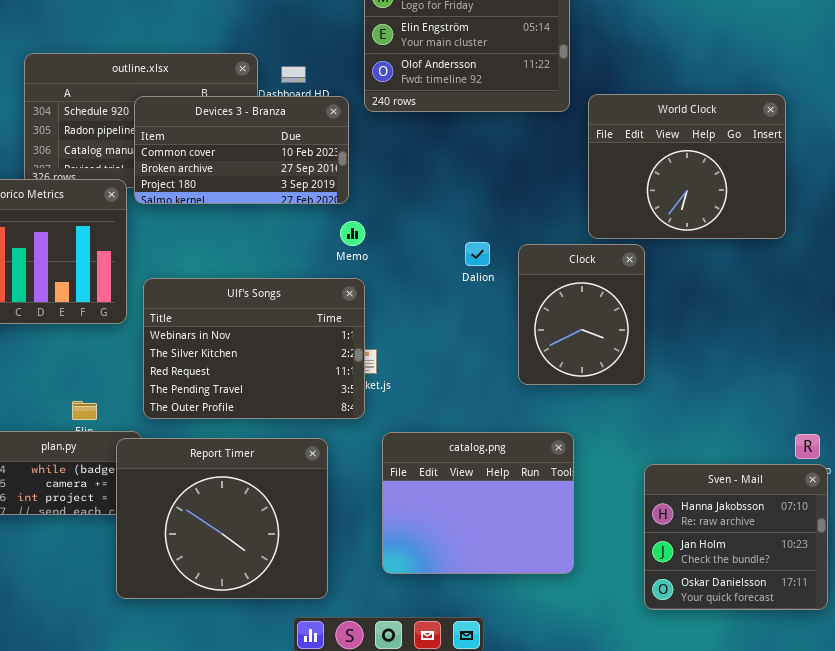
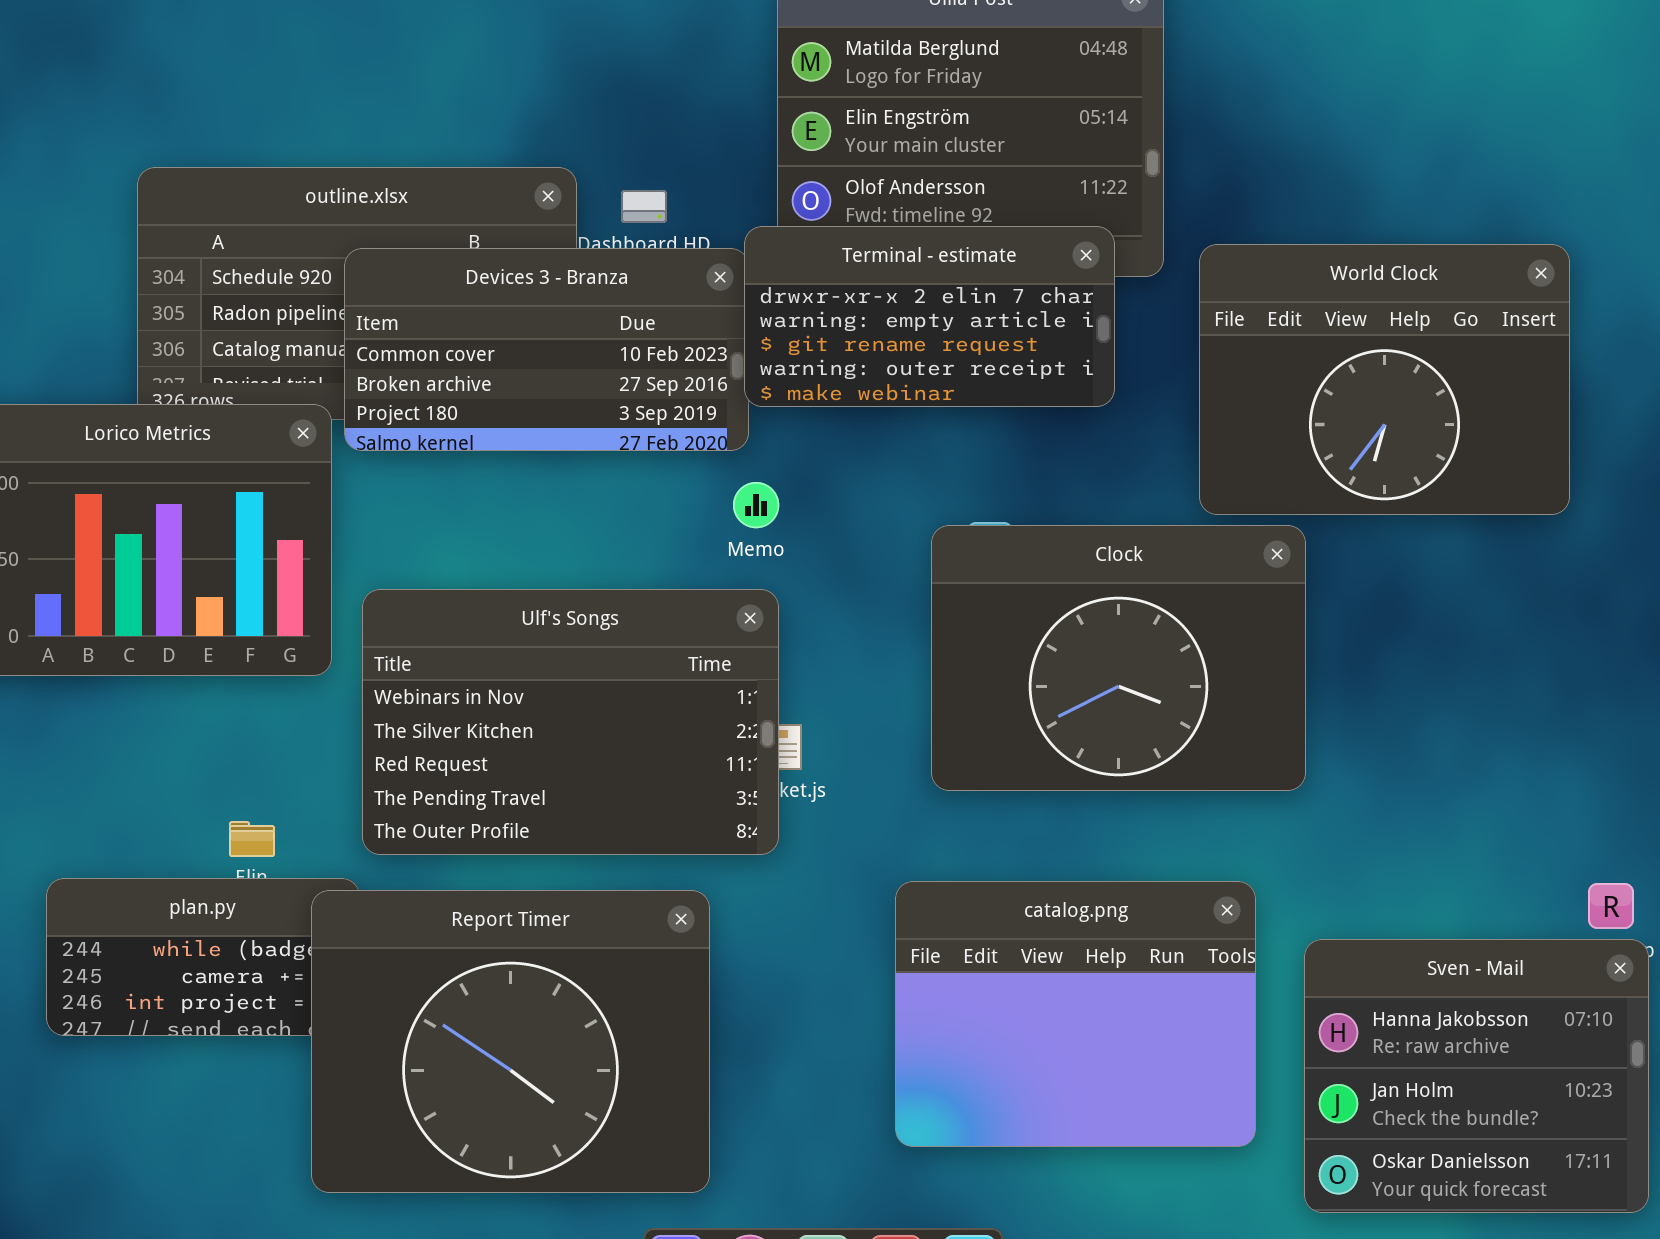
Terminal - estimate: none -> [744,226,1115,407], opened
Clock: [518,244,645,385] -> [931,525,1306,791], resized
catalog.png: [382,432,574,574] -> [895,881,1256,1147], moved

